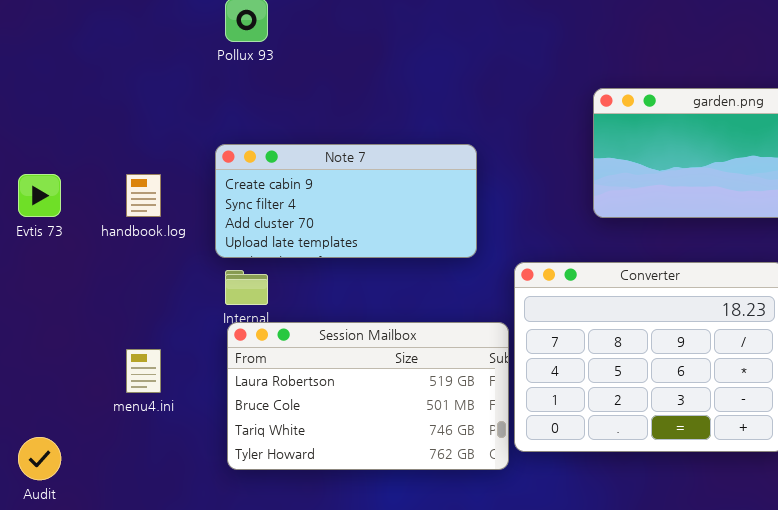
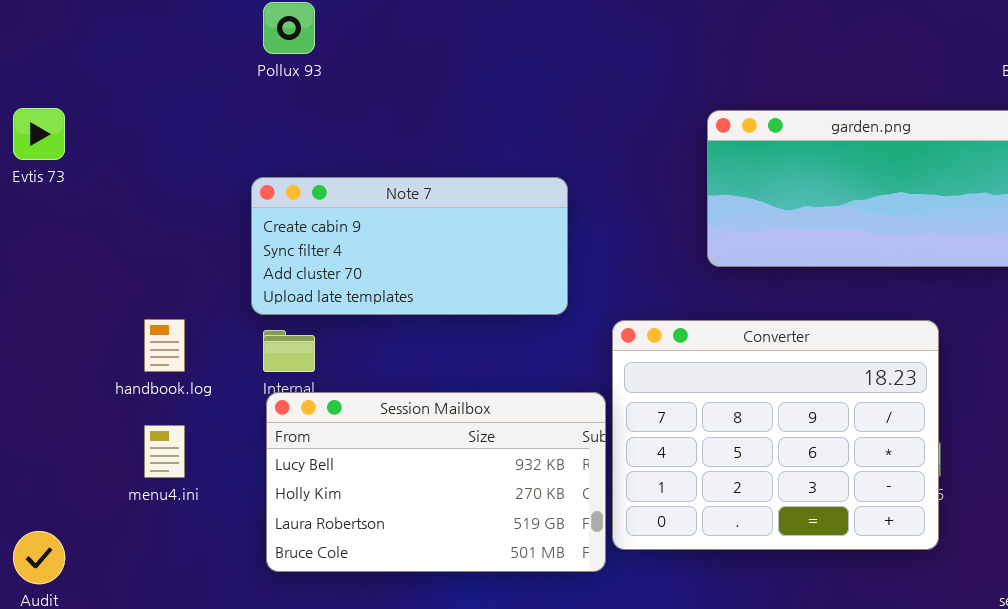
Evtis 73: [18,174,61,217] -> [13,108,65,160], moved
handbook.log: [126,174,161,217] -> [144,319,185,372], moved
Session Mailbox: [227,322,509,470] -> [266,392,606,572], scrolled up 2 rows

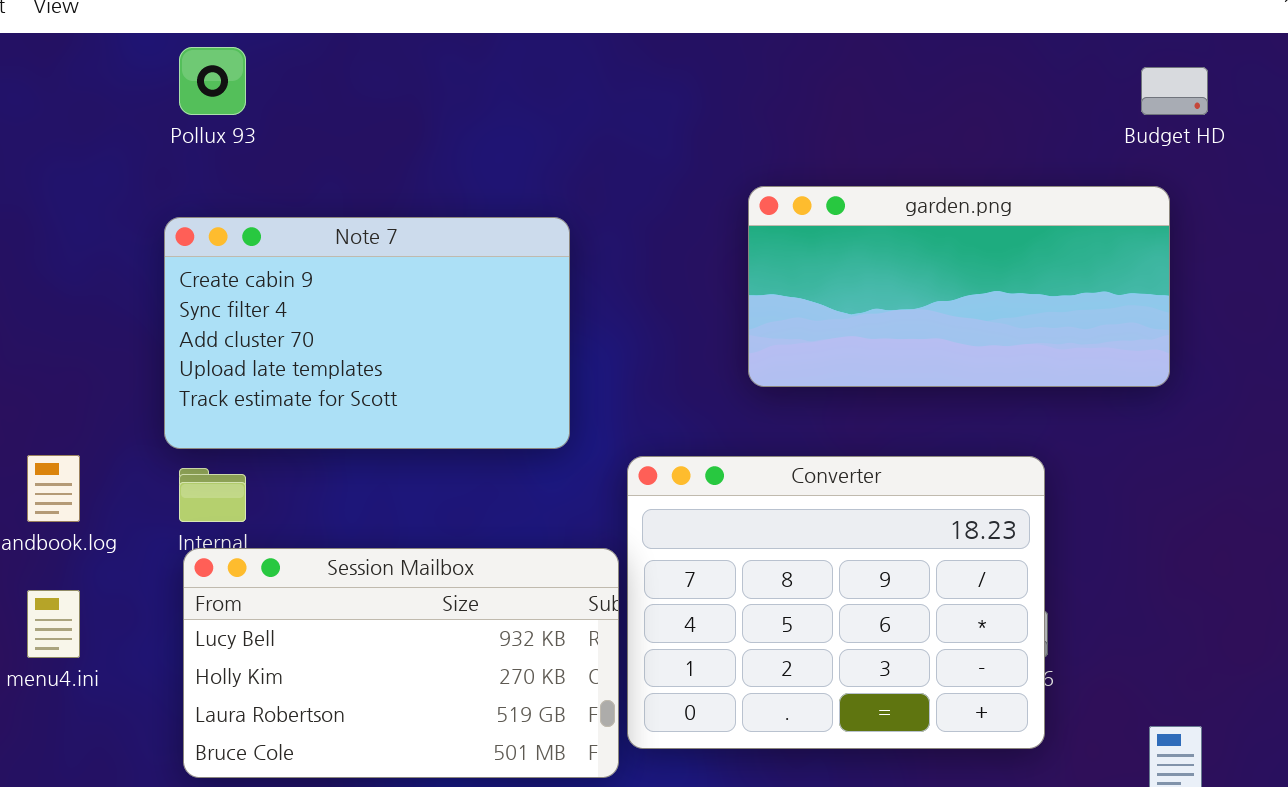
Note 7: [251,177,568,315] -> [164,217,570,449], resized

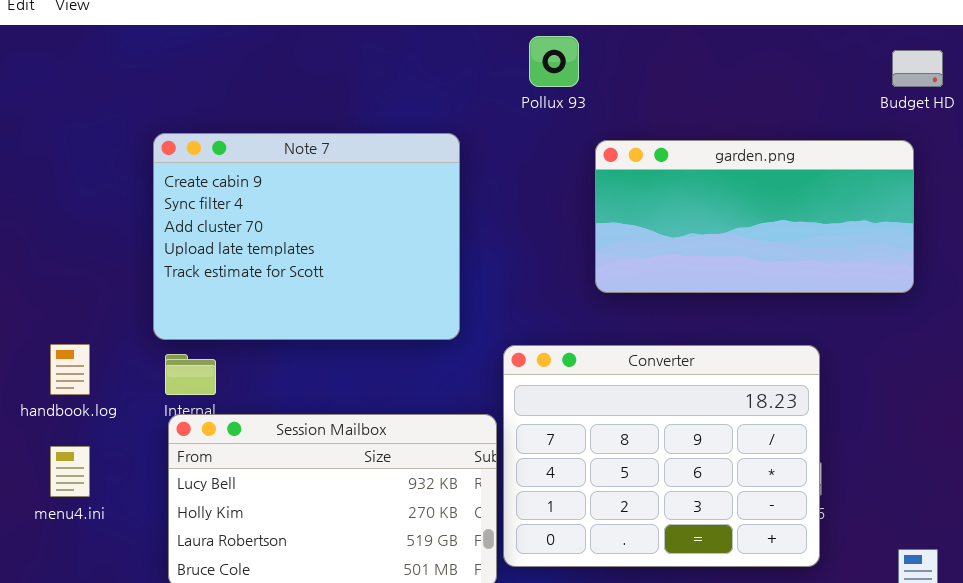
Pollux 93: [179,47,246,115] -> [529,36,579,87], moved
Note 7: [164,217,570,449] -> [153,133,460,340], resized

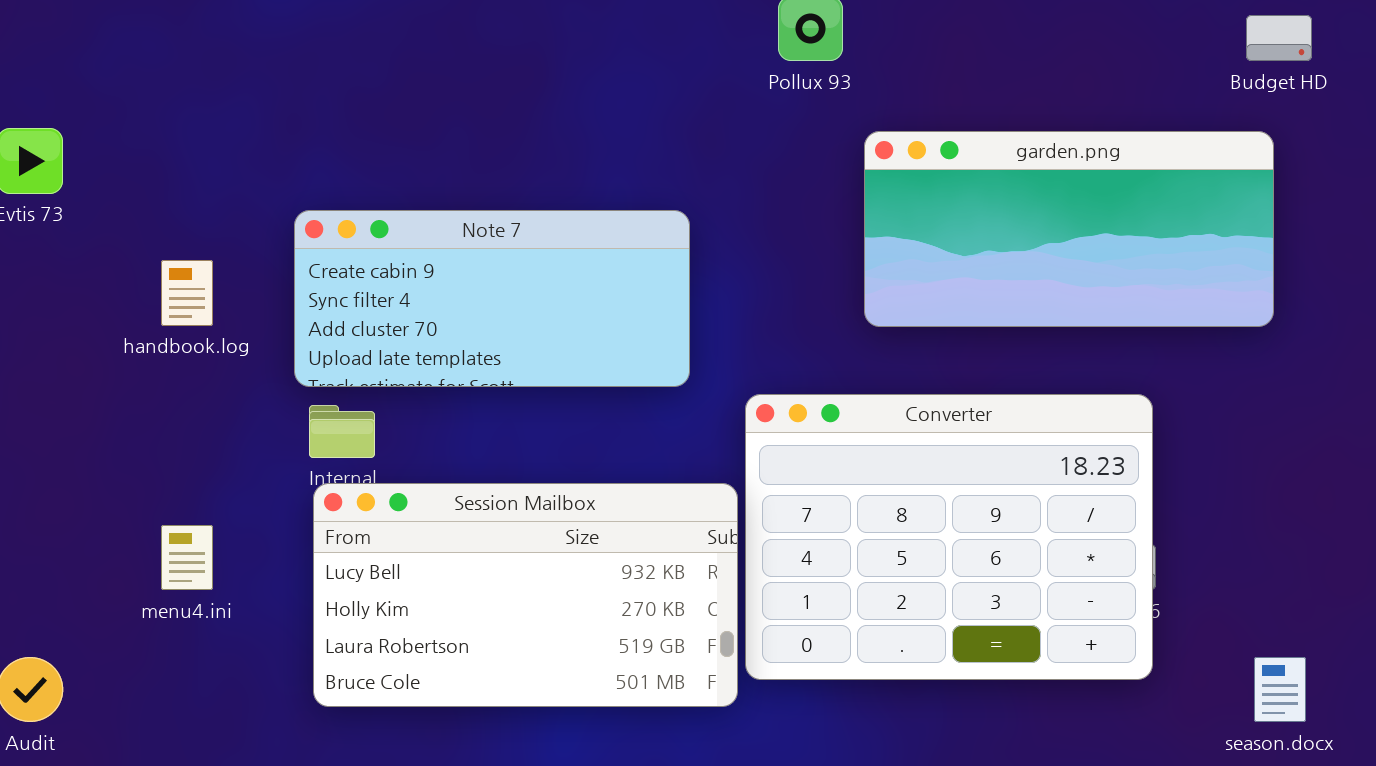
Note 7: [153,133,460,340] -> [294,210,690,387], resized
handbook.log: [50,344,90,395] -> [161,260,213,326], moved

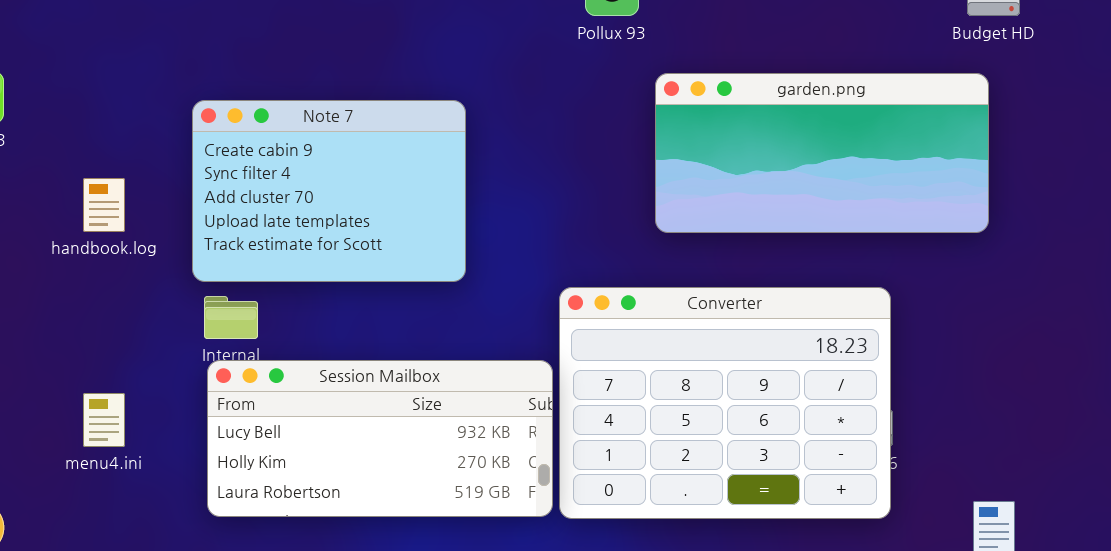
Note 7: [294,210,690,387] -> [192,100,466,282], resized
Session Mailbox: [313,483,738,707] -> [207,360,553,517], resized

